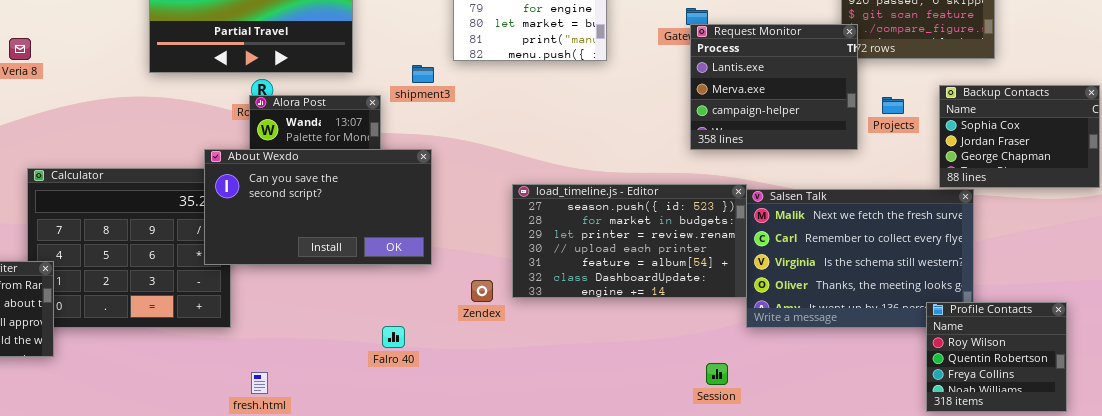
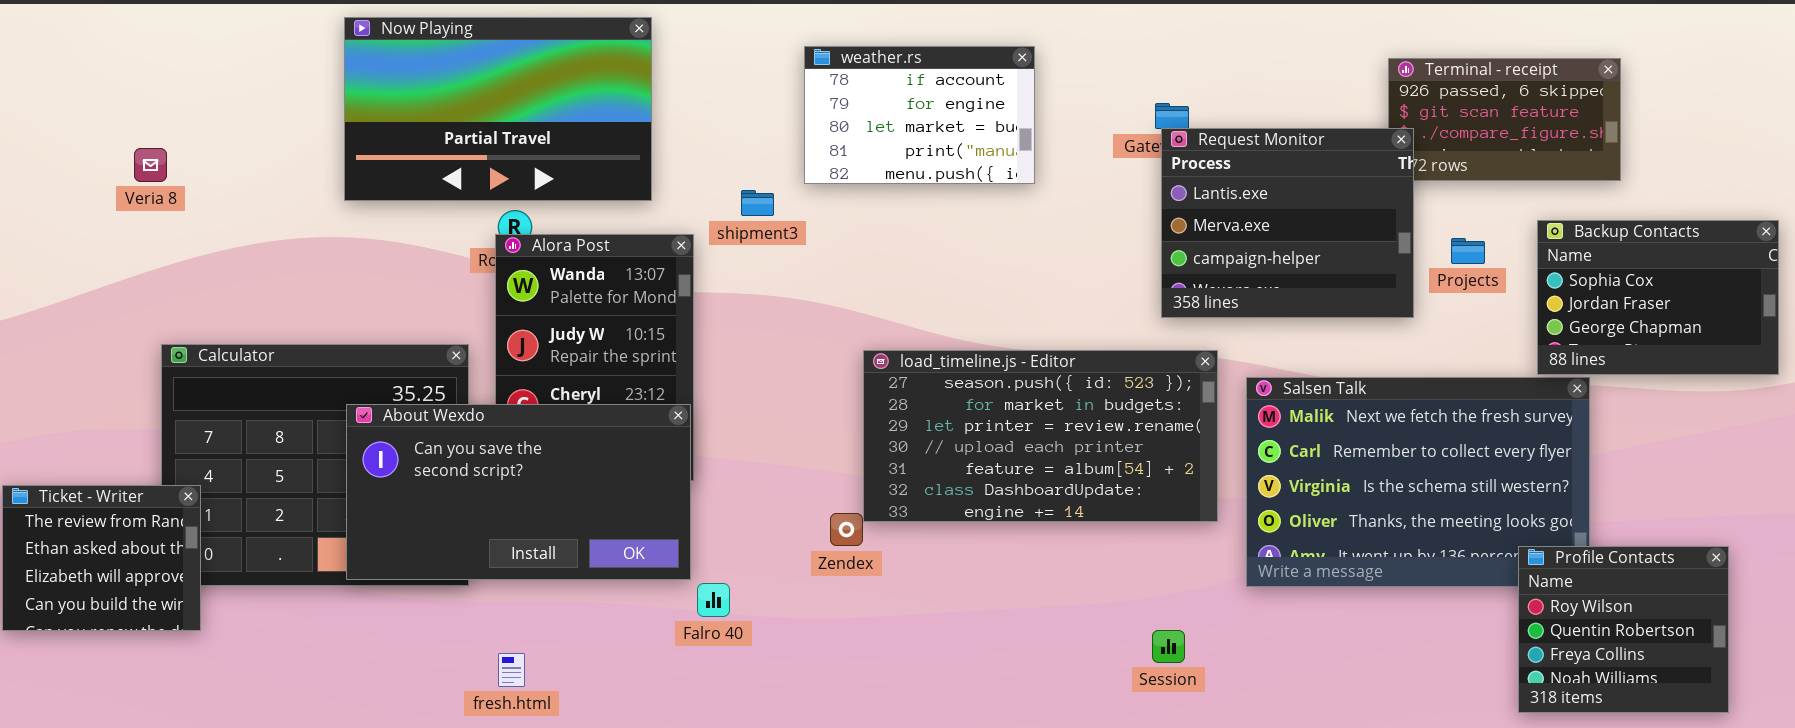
About Wexdo: [204,149,432,265] -> [346,404,691,580], moved
load_timeline.js - Editor: [512,184,747,298] -> [863,350,1218,522], moved
Session: [706,363,728,385] -> [1152,630,1185,663], moved

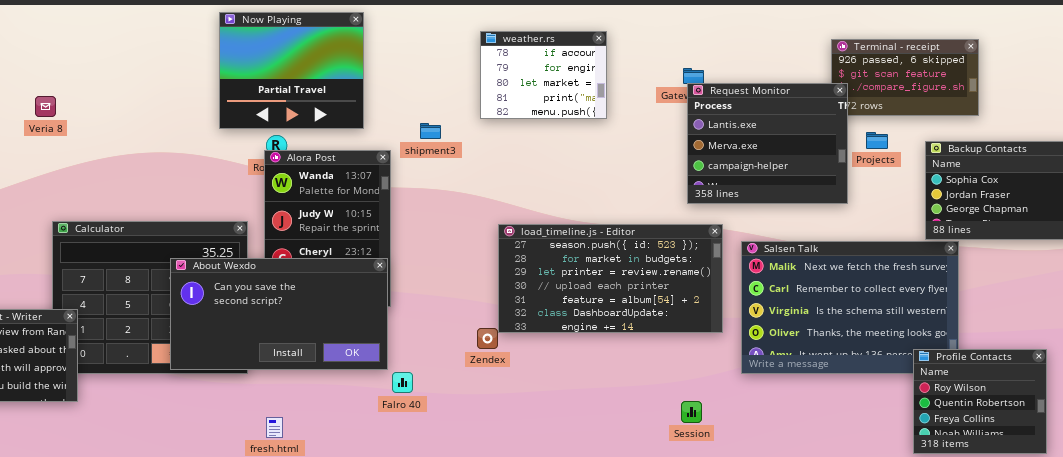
Now Playing: [344,17,652,201] -> [219,12,364,129], resized
weather.rs: [804,46,1035,184] -> [480,31,607,119], resized
Projects: [1451,238,1485,264] -> [866,132,888,149], moved

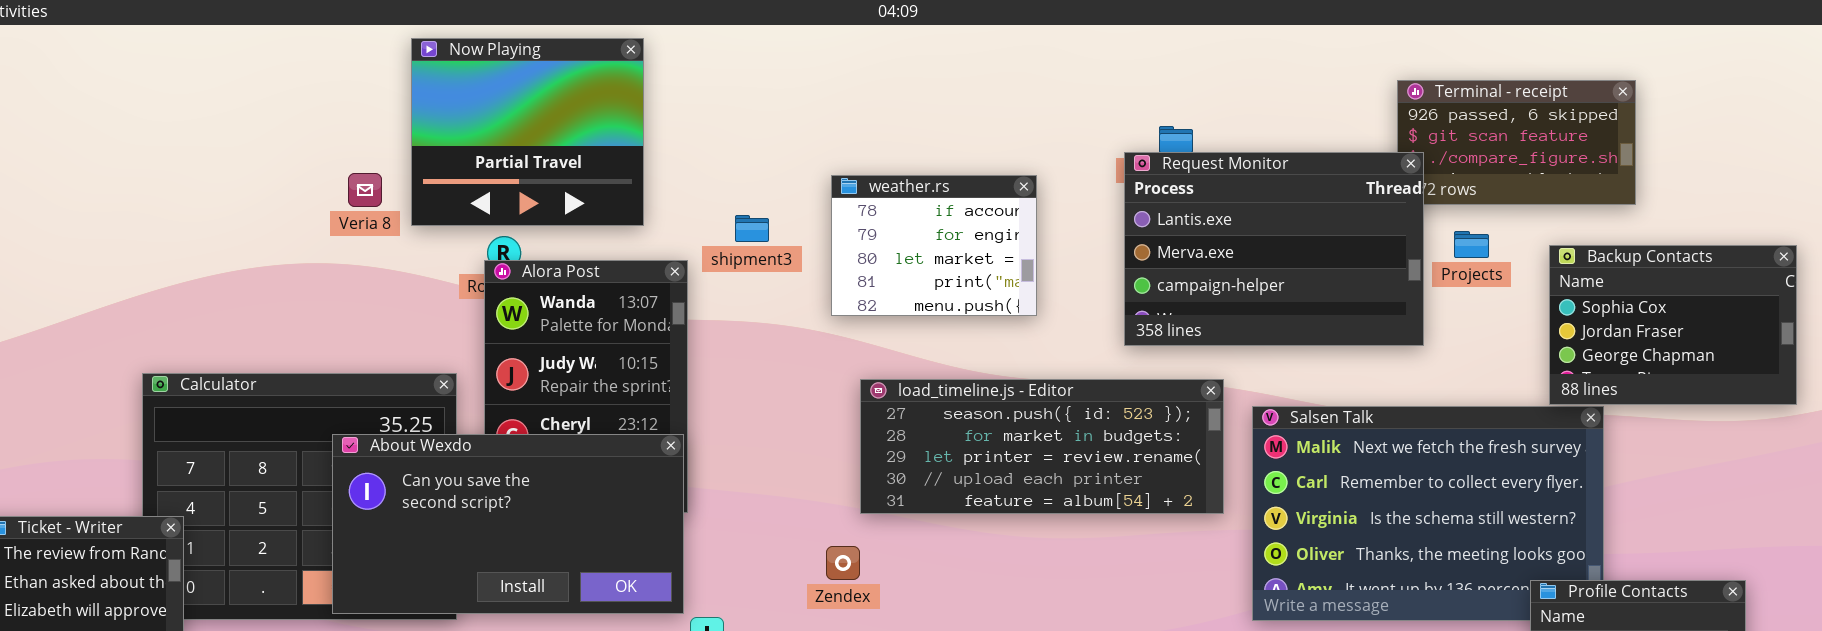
weather.rs: [480,31,607,119] -> [831,175,1037,316], moved
Request Monitor: [687,83,848,204] -> [1124,152,1424,346], resized
Veria 8: [35,96,56,117] -> [348,173,382,207], moved
load_timeline.js - Editor: [498,224,723,333] -> [860,379,1224,514], resized

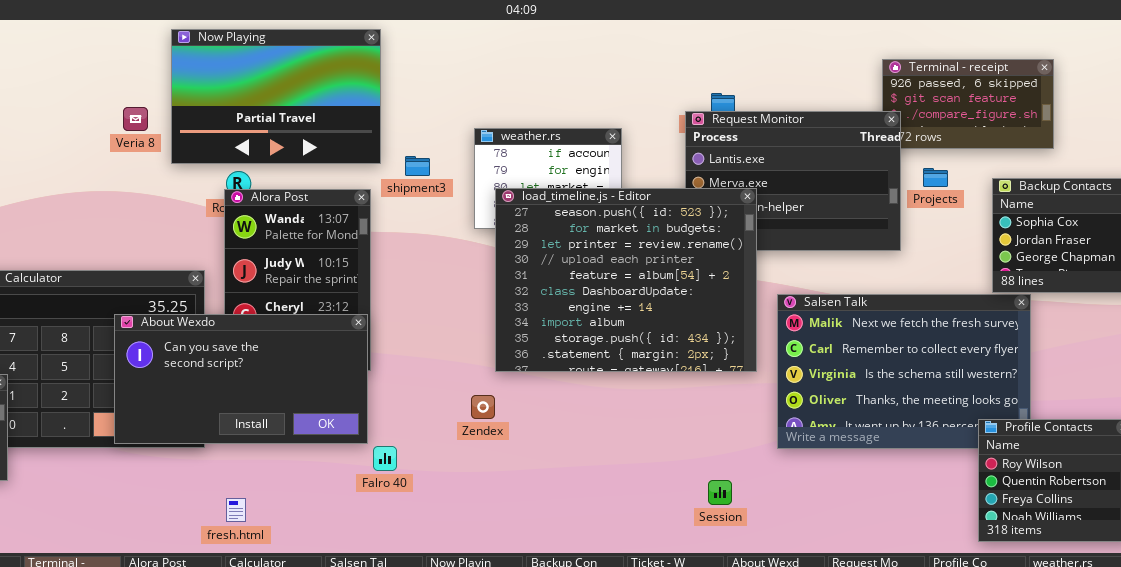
Now Playing: [411,38,644,226] -> [171,29,381,164], resized
Veria 8: [348,173,382,207] -> [123,107,148,131], moved
load_timeline.js - Editor: [860,379,1224,514] -> [495,188,757,372], resized

